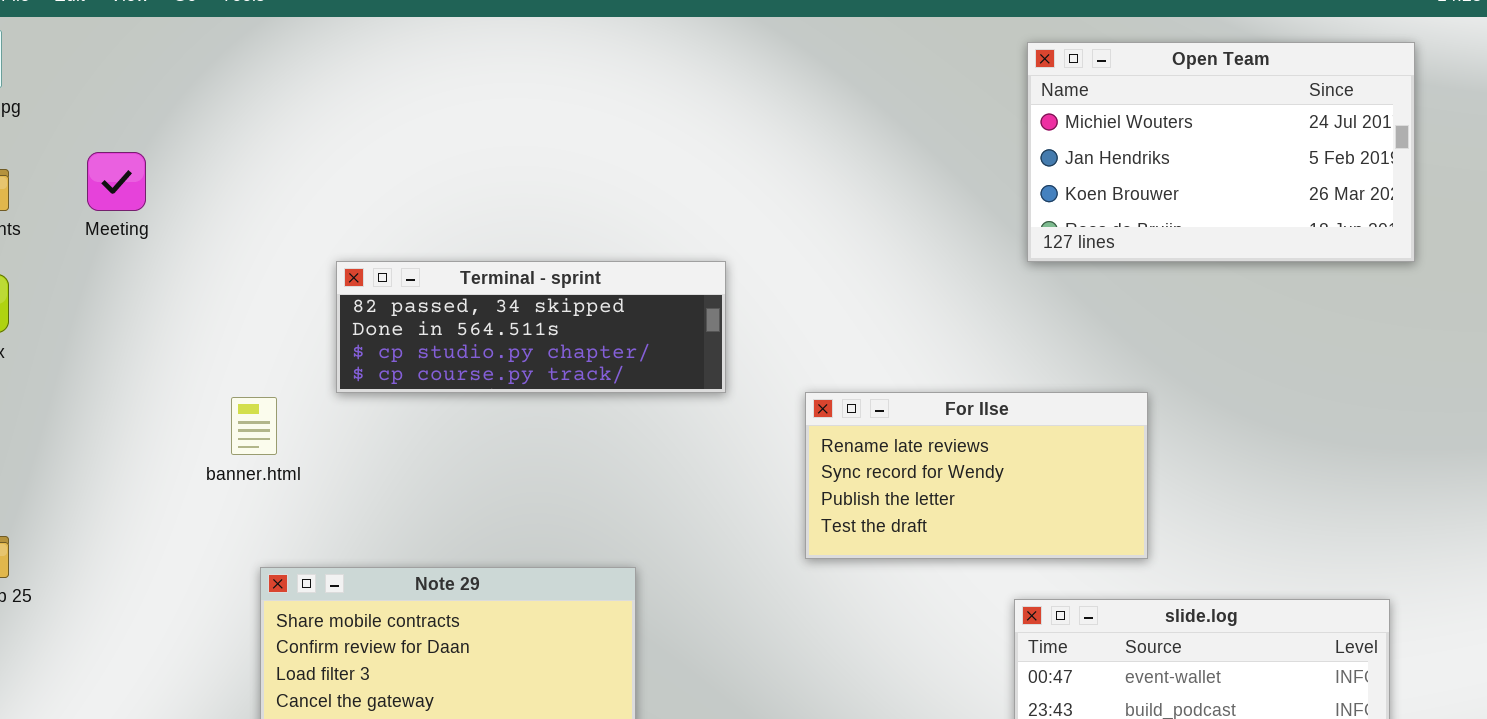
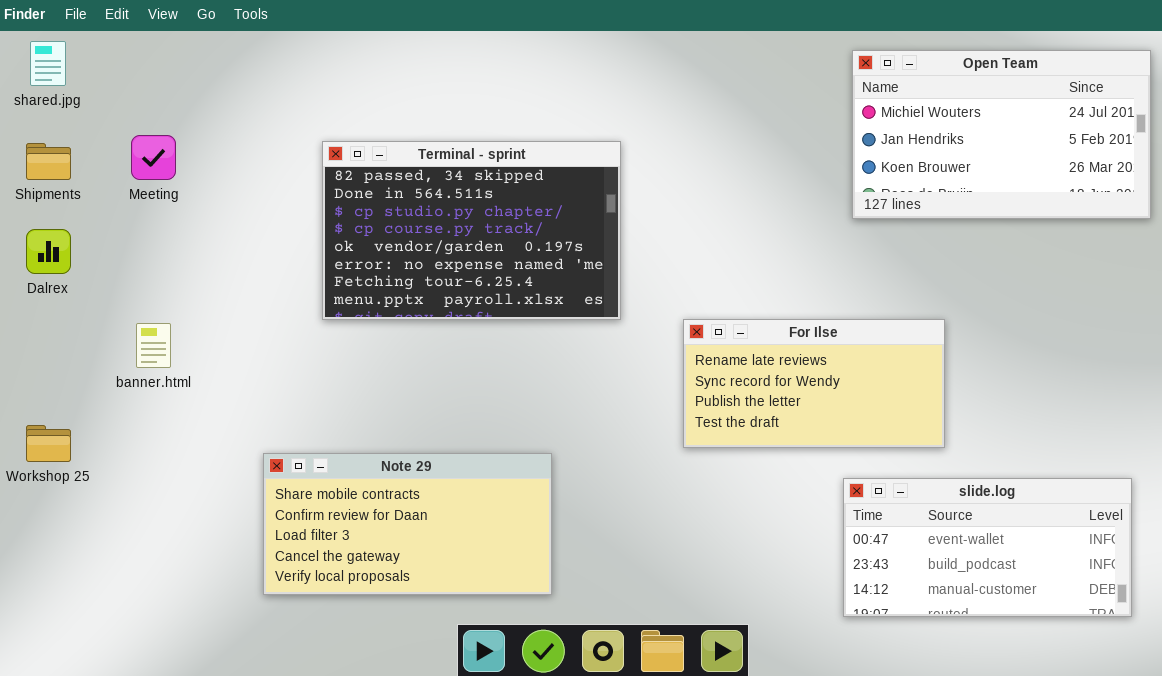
Terminal - sprint: [336,261,726,393] -> [322,141,621,320], resized
banner.html: [231,397,277,455] -> [136,323,171,368], moved

